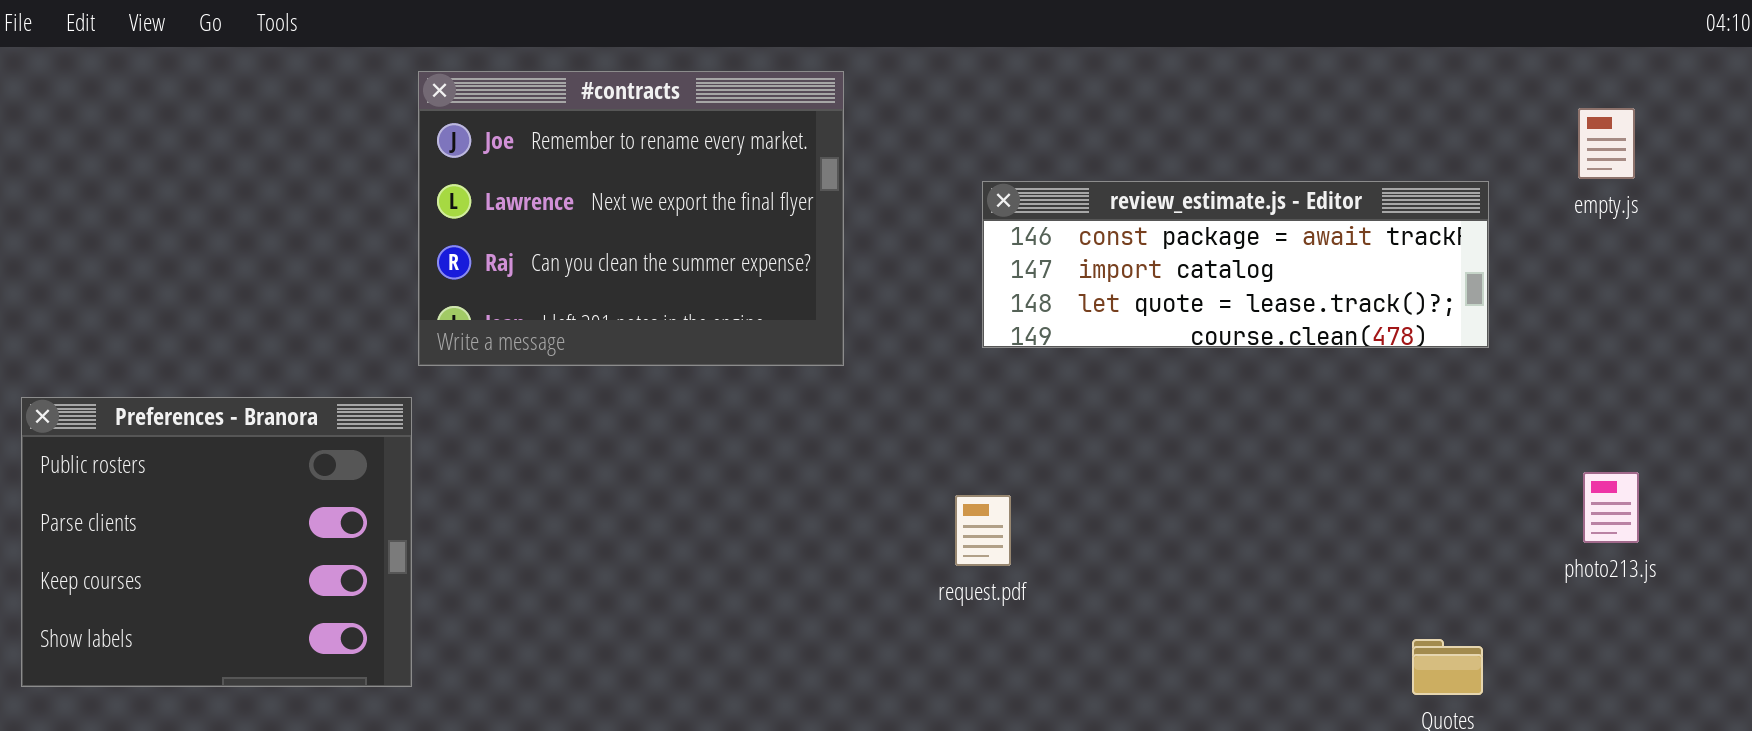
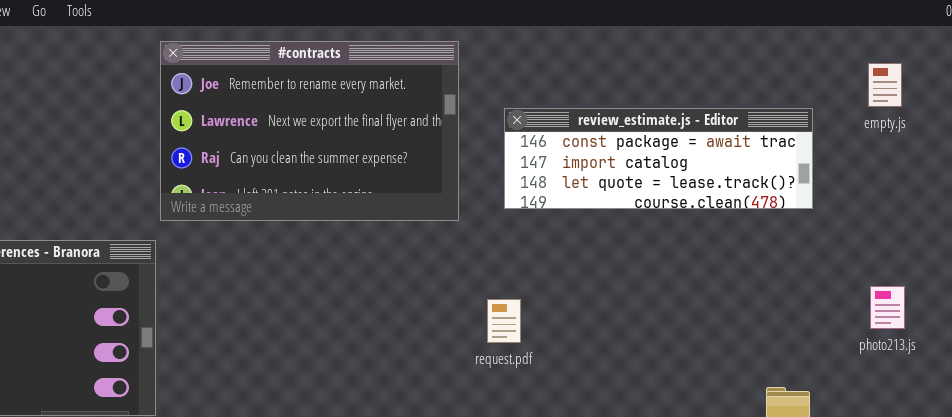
#contracts: [418,71,844,366] -> [160,41,459,221], resized

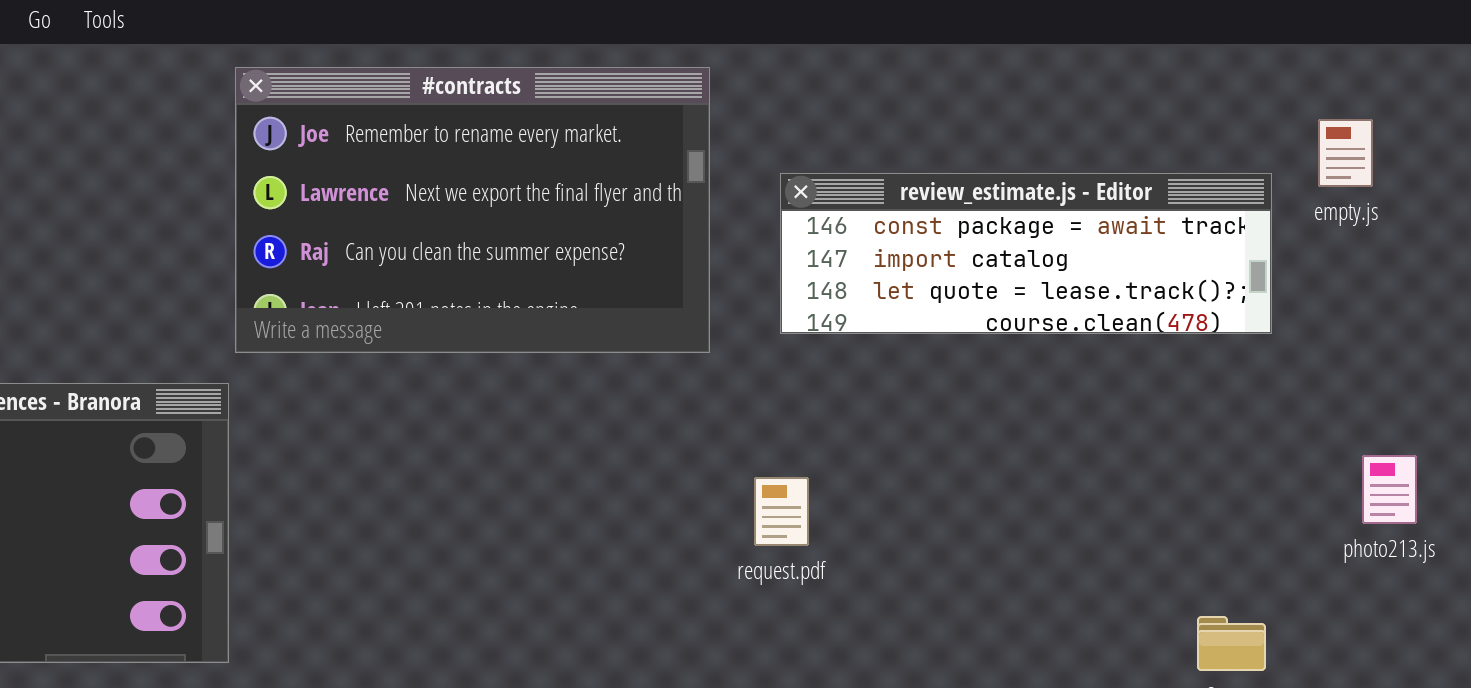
empty.js: [868,63,902,107] -> [1318,119,1373,187], moved

